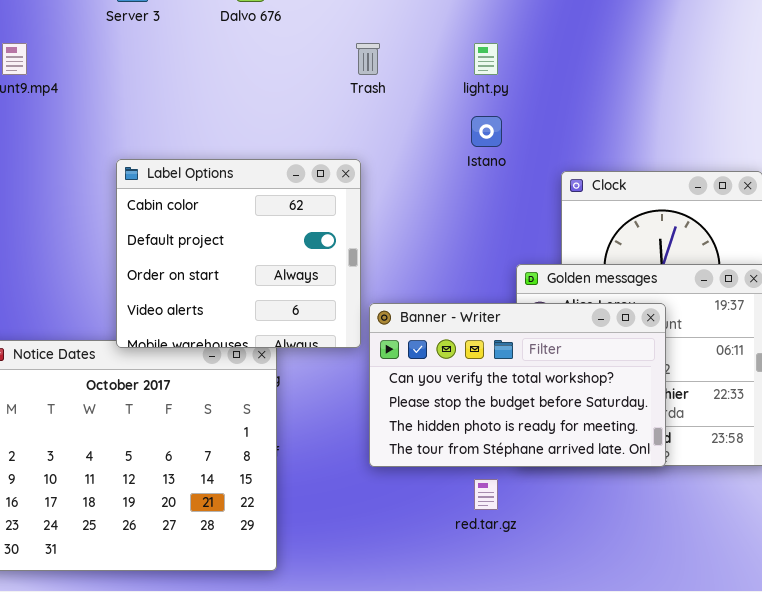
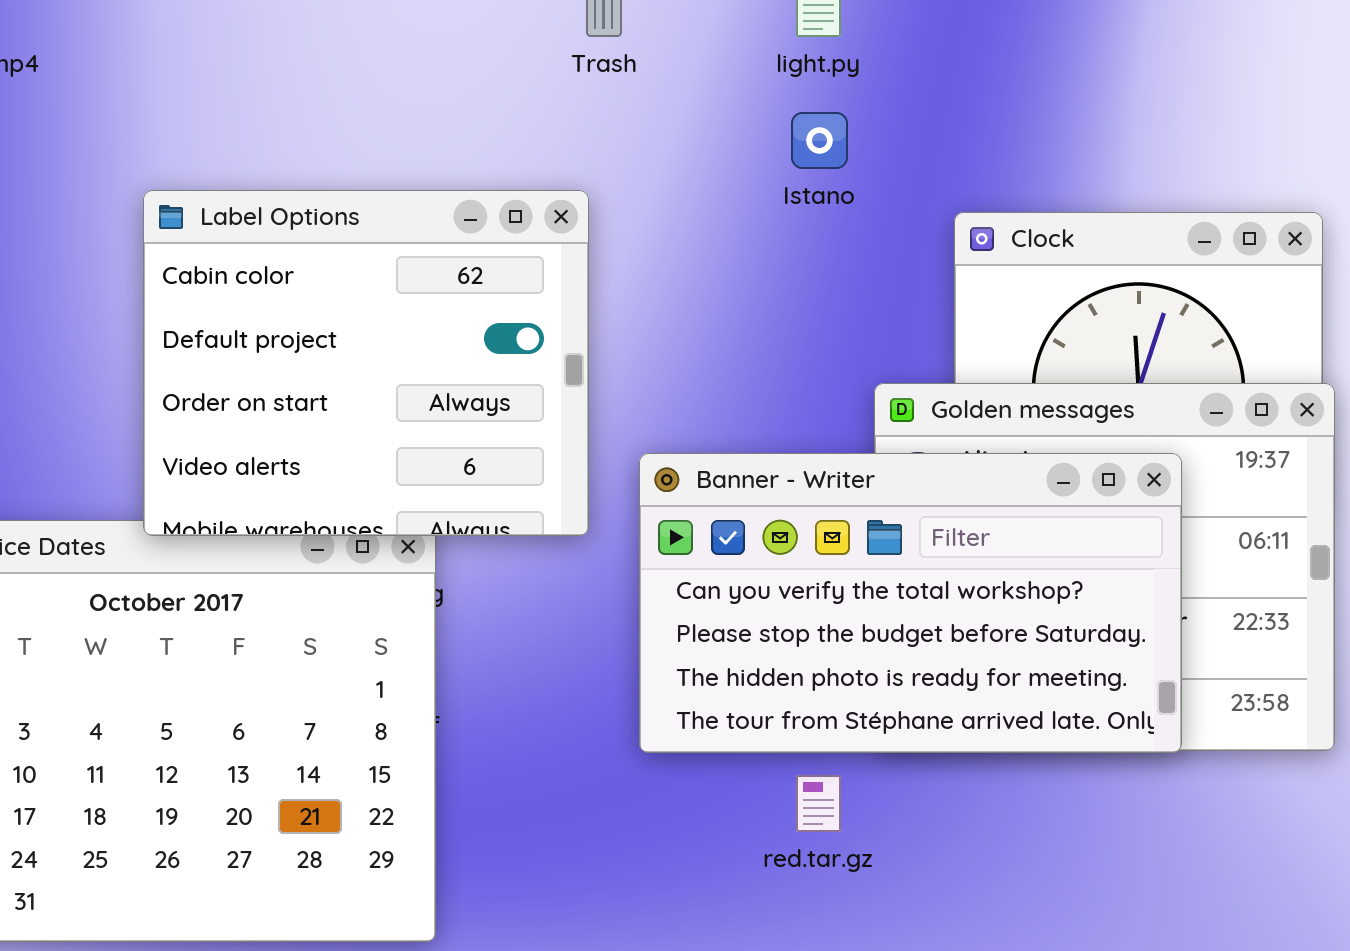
Banner - Writer: [369,303,666,467] -> [639,453,1182,753], moved

